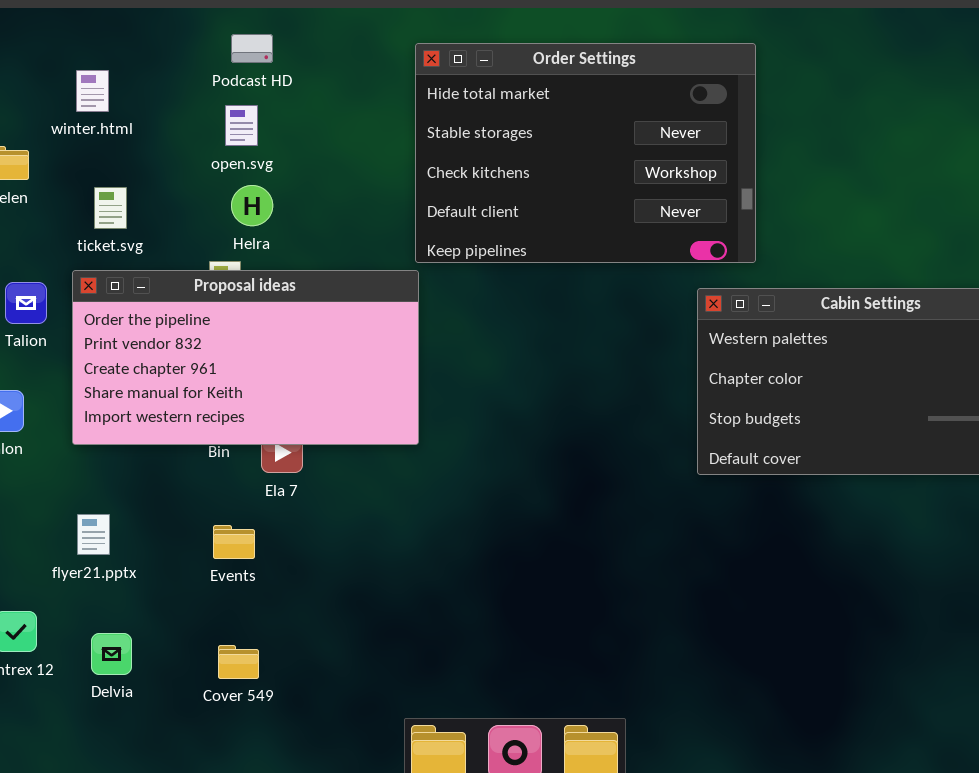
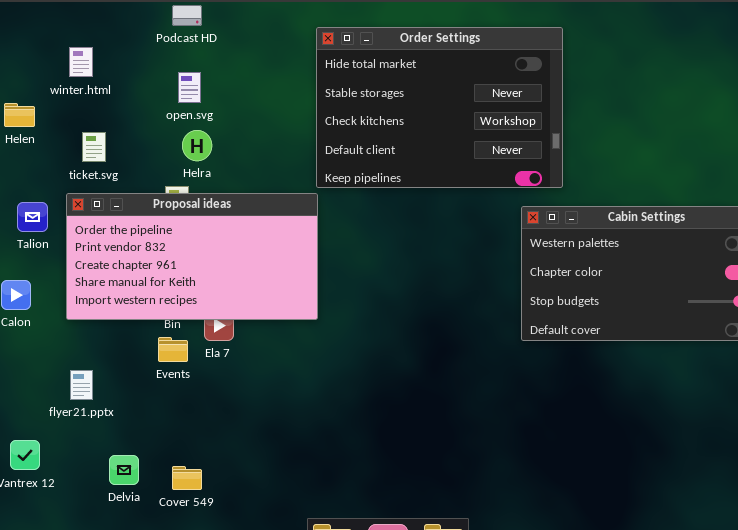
Podcast HD: [231,34,273,63] -> [172,5,202,26], moved
Events: [213,525,255,559] -> [158,337,188,362], moved
Delvia: [91,633,132,675] -> [109,455,139,485], moved

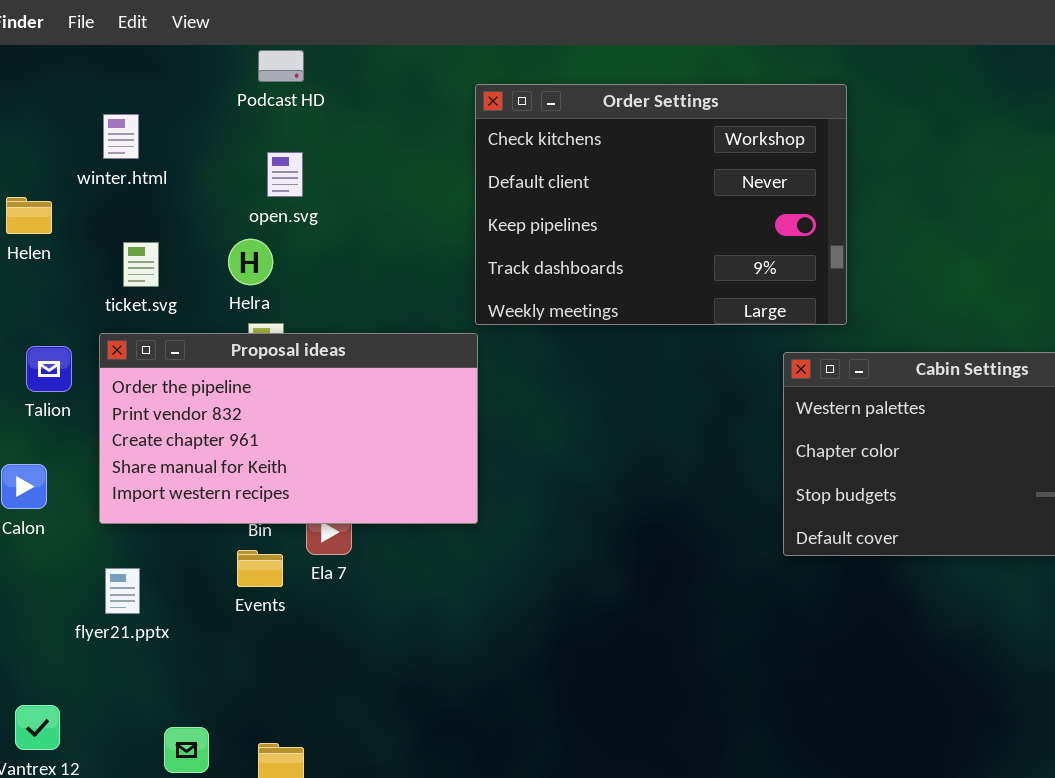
Order Settings: [316,27,563,188] -> [475,84,847,325], scrolled down 2 rows
Helra: [182,130,212,161] -> [228,239,273,285], moved
flyer21.pptx: [70,370,93,400] -> [105,568,140,614], moved

